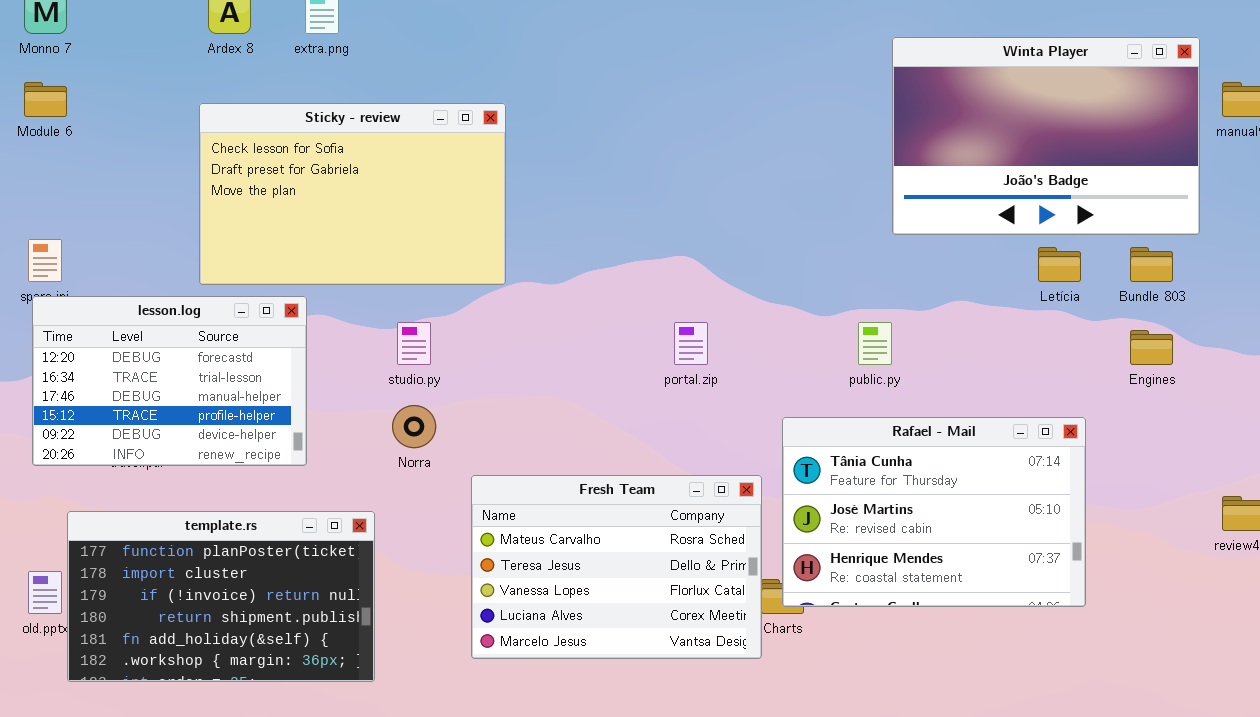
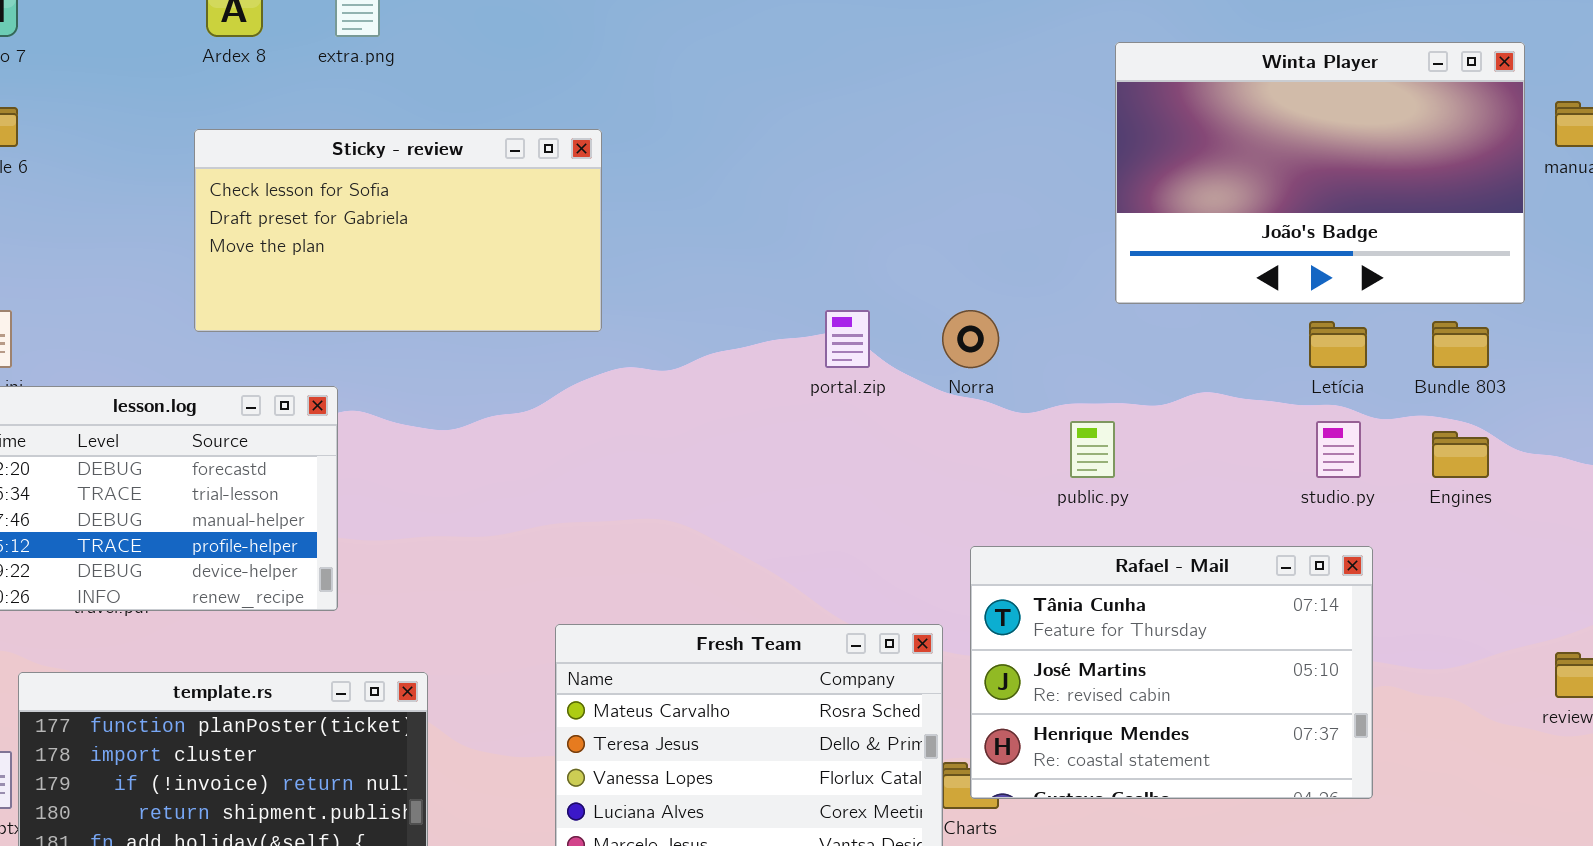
Sticky - review: [199,103,506,285] -> [194,129,602,332], resized
studio.py: [397,322,431,365] -> [1316,421,1361,478], moved
portal.zip: [674,322,708,365] -> [825,310,870,368], moved
Norra: [392,405,436,448] -> [942,310,999,368], moved

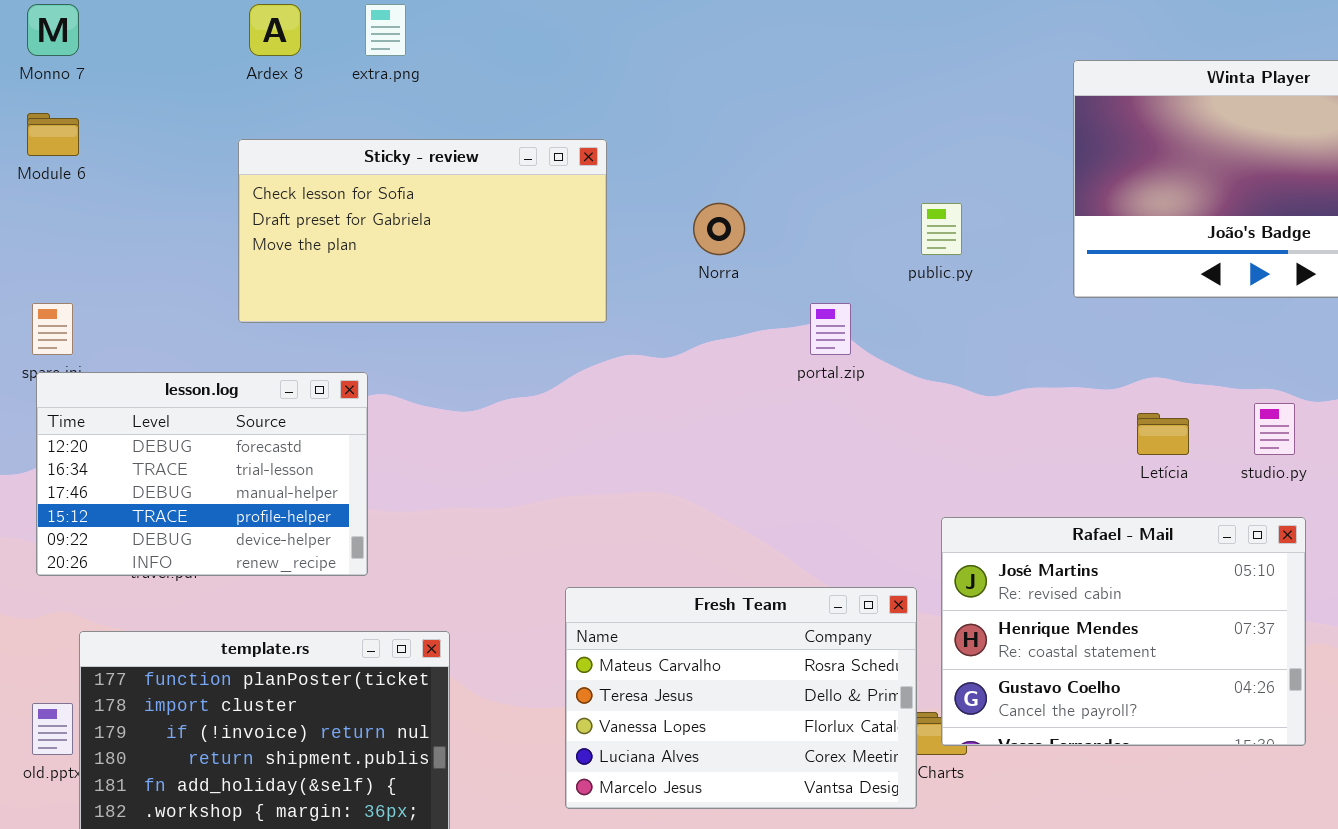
Norra: [942,310,999,368] -> [693,203,745,255], moved
Letícia: [1309,321,1367,368] -> [1137,413,1189,455], moved
public.py: [1070,421,1115,478] -> [921,203,962,255], moved
Rafael - Mail: [970,546,1373,799] -> [941,517,1306,746], scrolled down 1 row

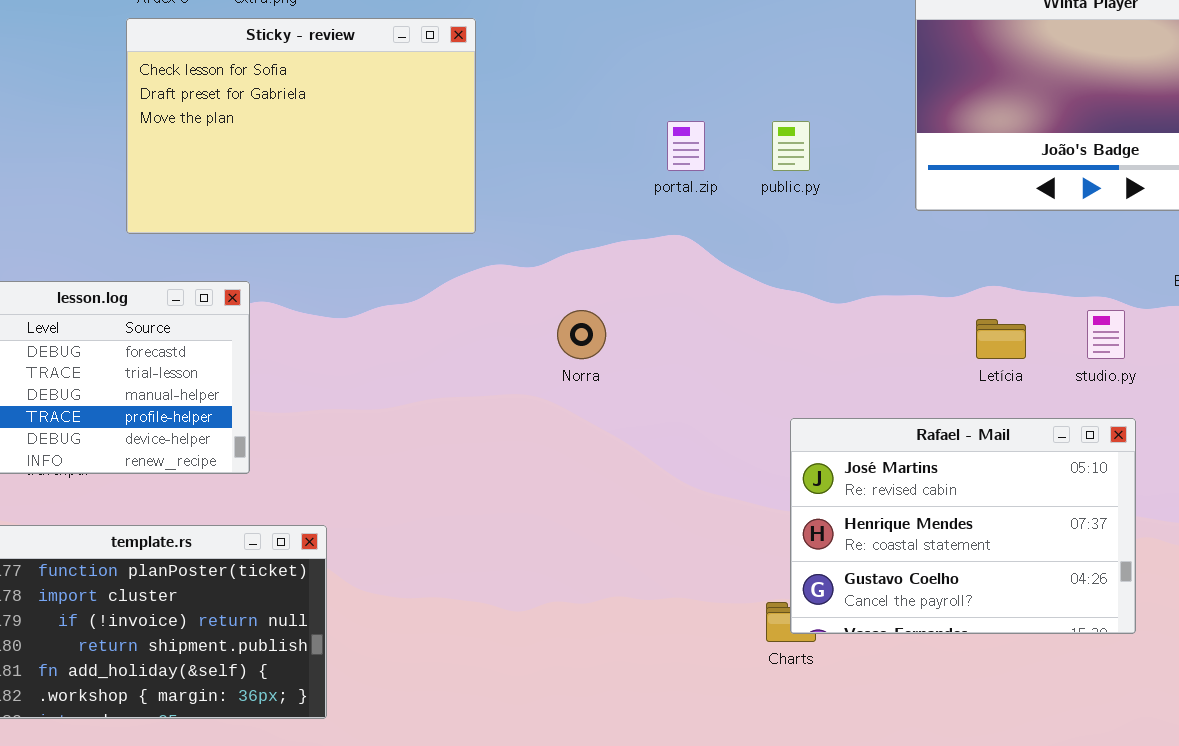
Sticky - review: [238,139,607,323] -> [126,18,476,234], resized
Norra: [693,203,745,255] -> [557,310,606,359], moved
portal.zip: [810,303,851,355] -> [667,121,705,171], moved
Fresh Team: [565,587,917,809] -> none, closed

